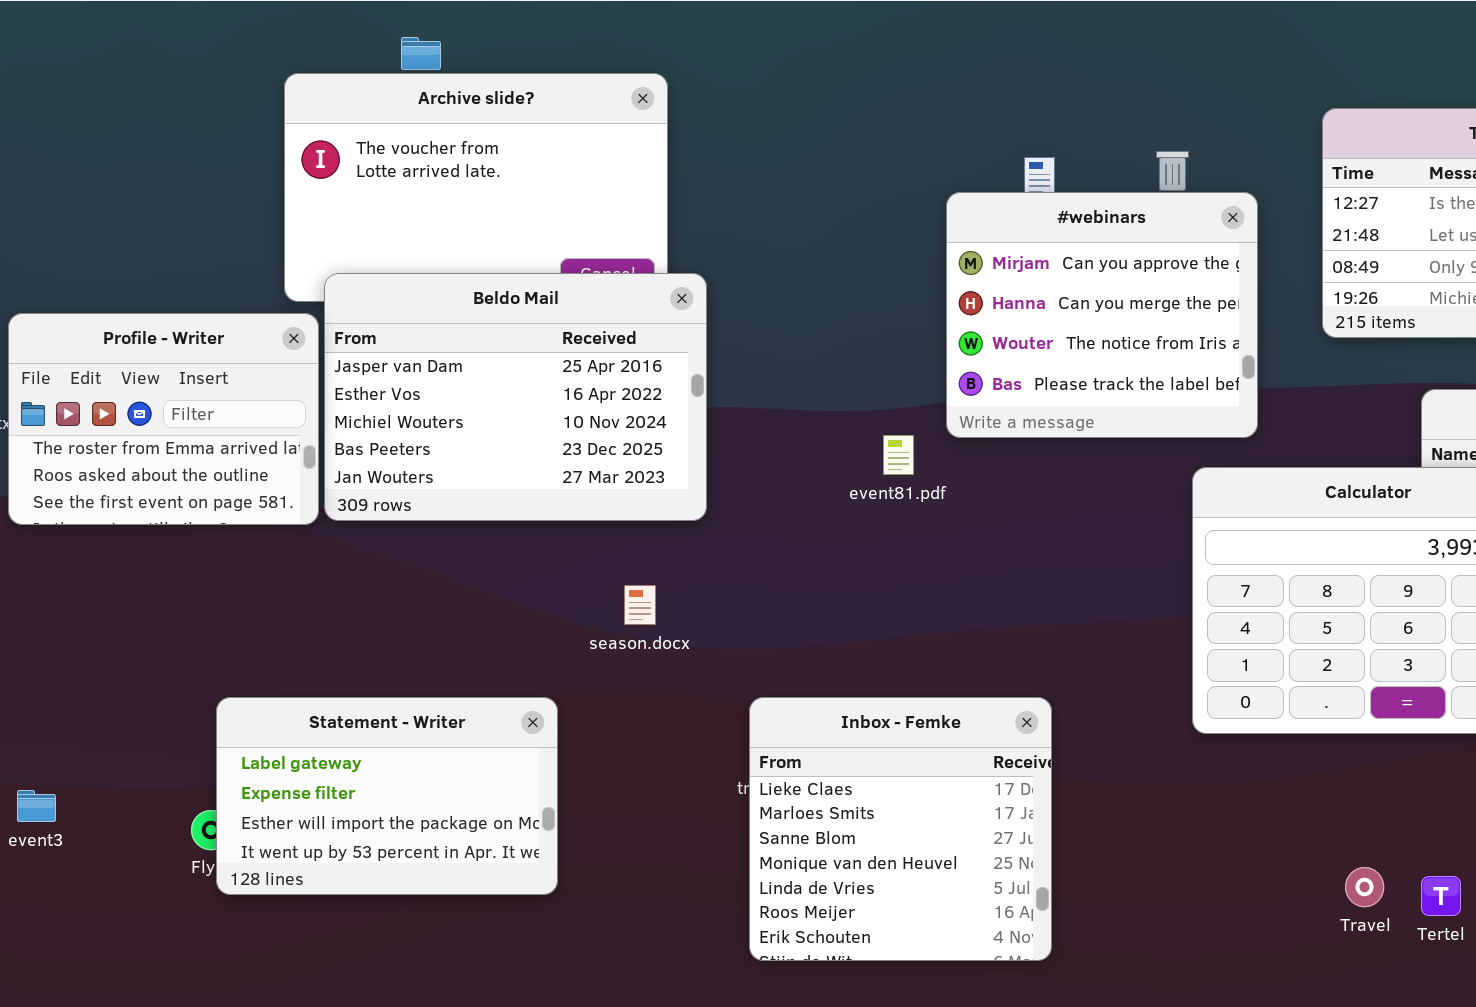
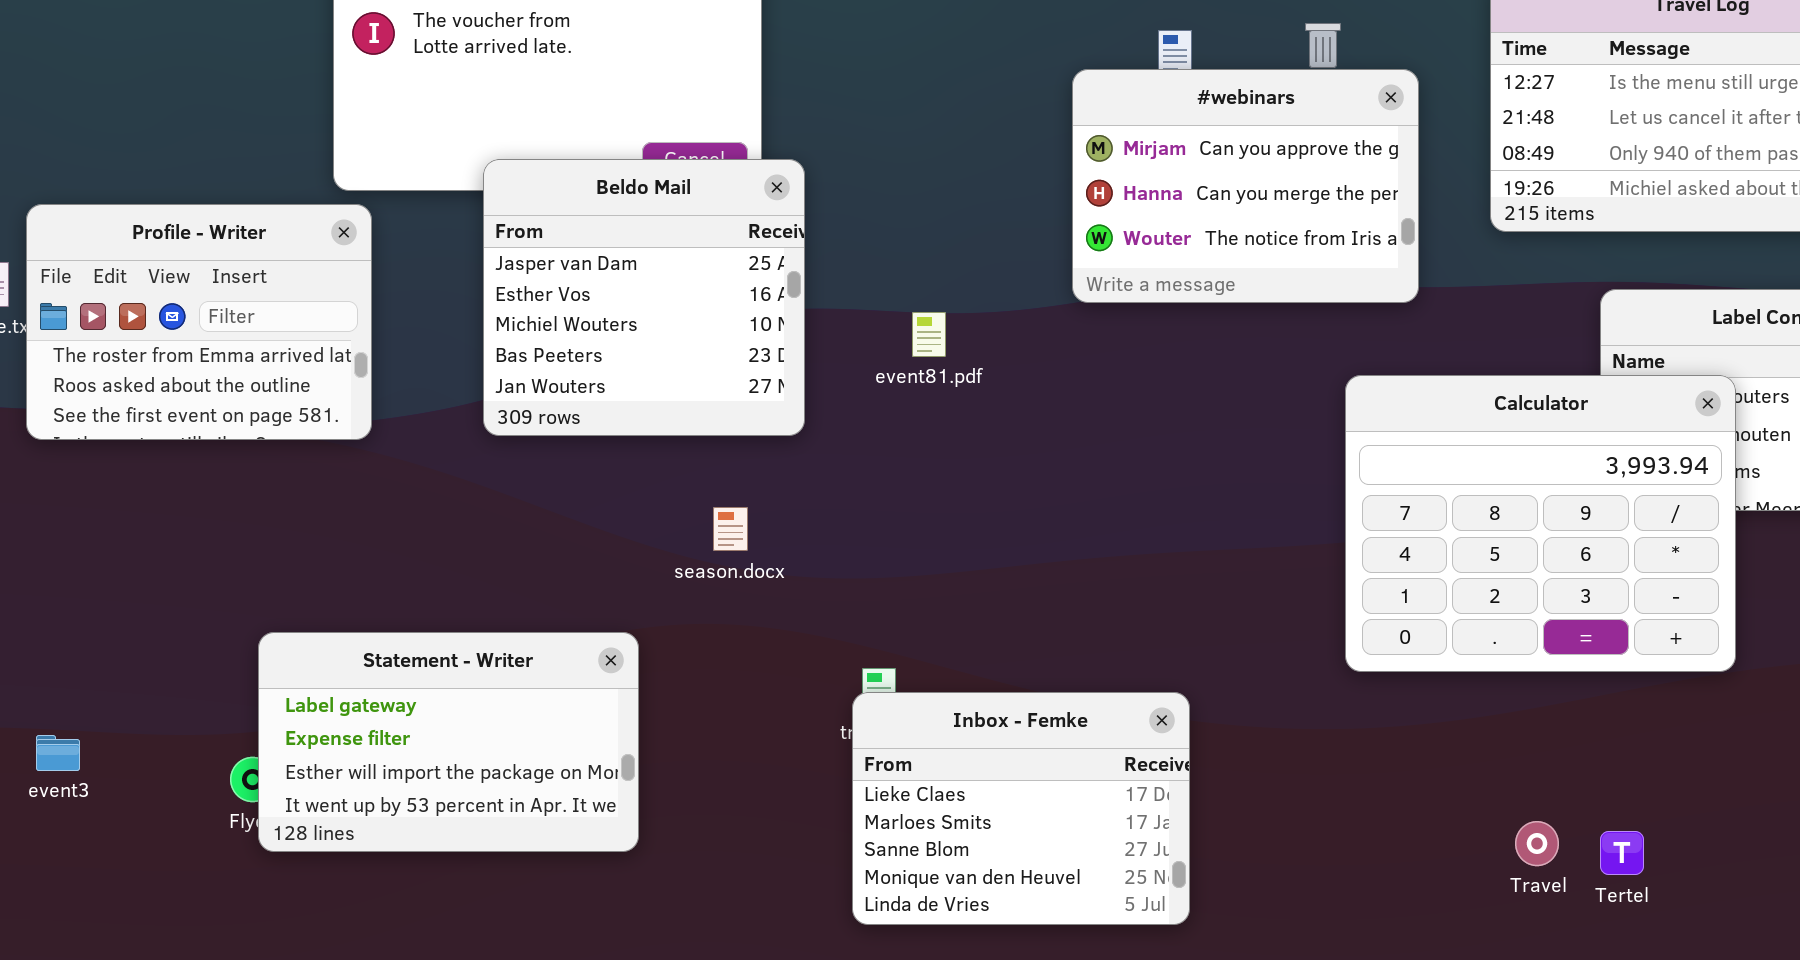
#webinars: [946,192,1258,438] -> [1072,69,1419,303], resized
Beldo Mail: [324,273,707,521] -> [483,159,805,436], resized
event81.pdf: [883,435,914,475] -> [912,312,946,357], moved
Inbox - Femke: [749,697,1052,961] -> [852,692,1190,925], resized

